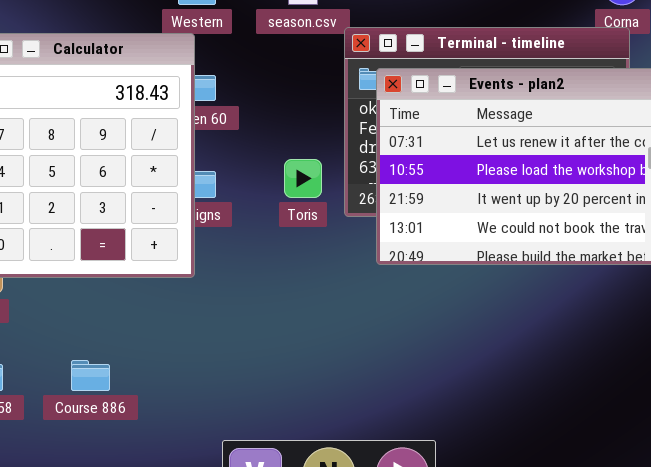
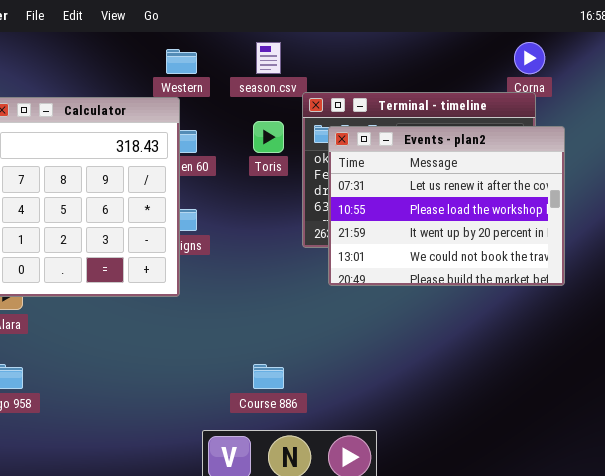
Toris: [284,159,322,198] -> [253,121,284,153], moved
Course 886: [71,360,110,391] -> [253,364,284,389], moved

